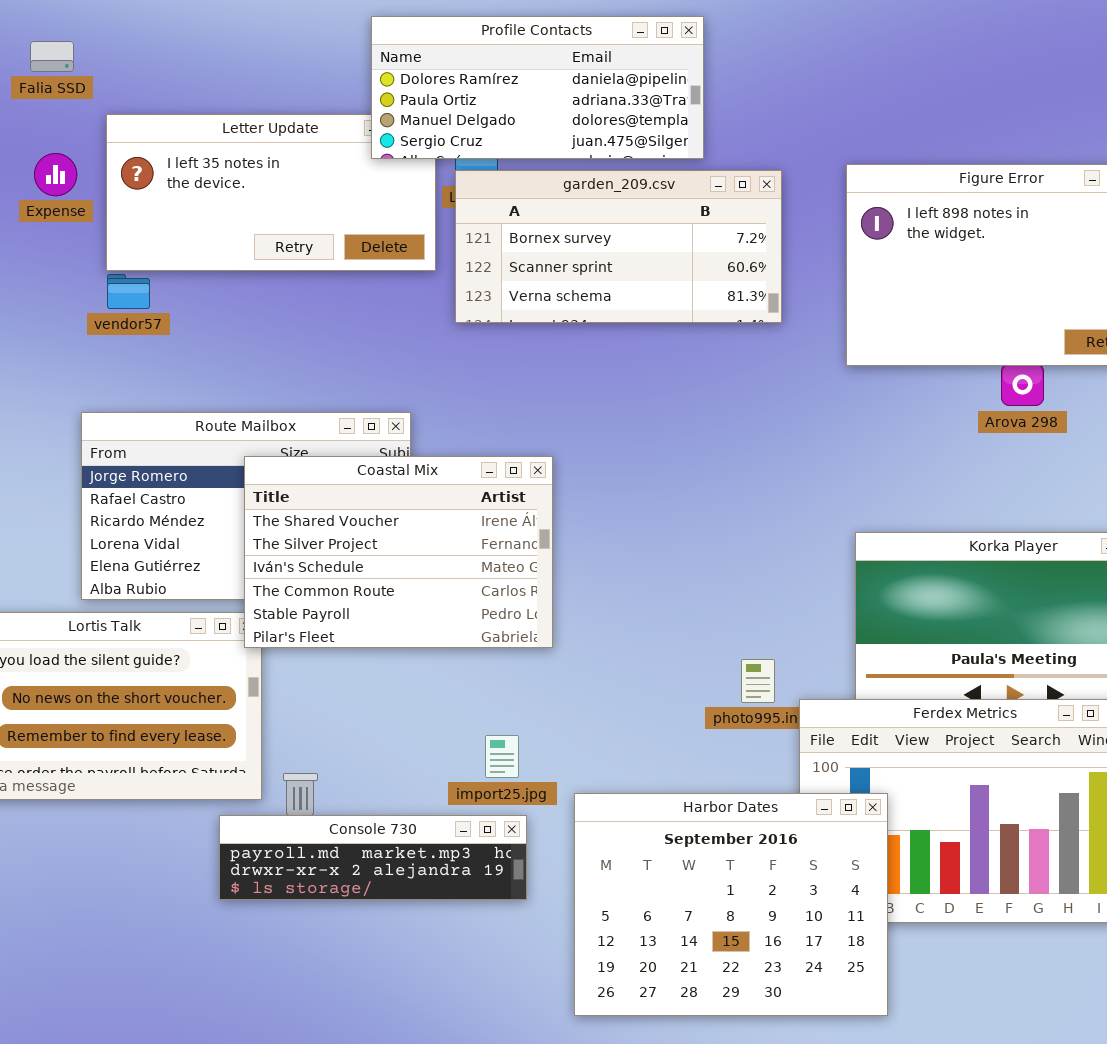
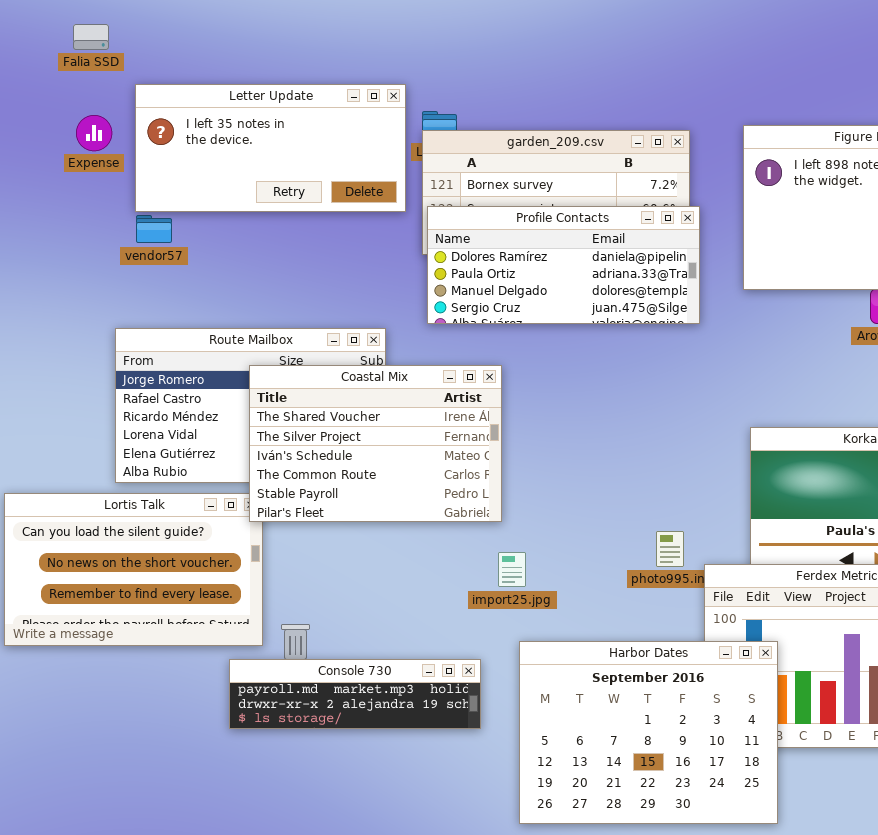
Profile Contacts: [371,16,704,159] -> [427,206,700,324], moved
import25.jpg: [485,735,519,778] -> [498,552,526,587], moved

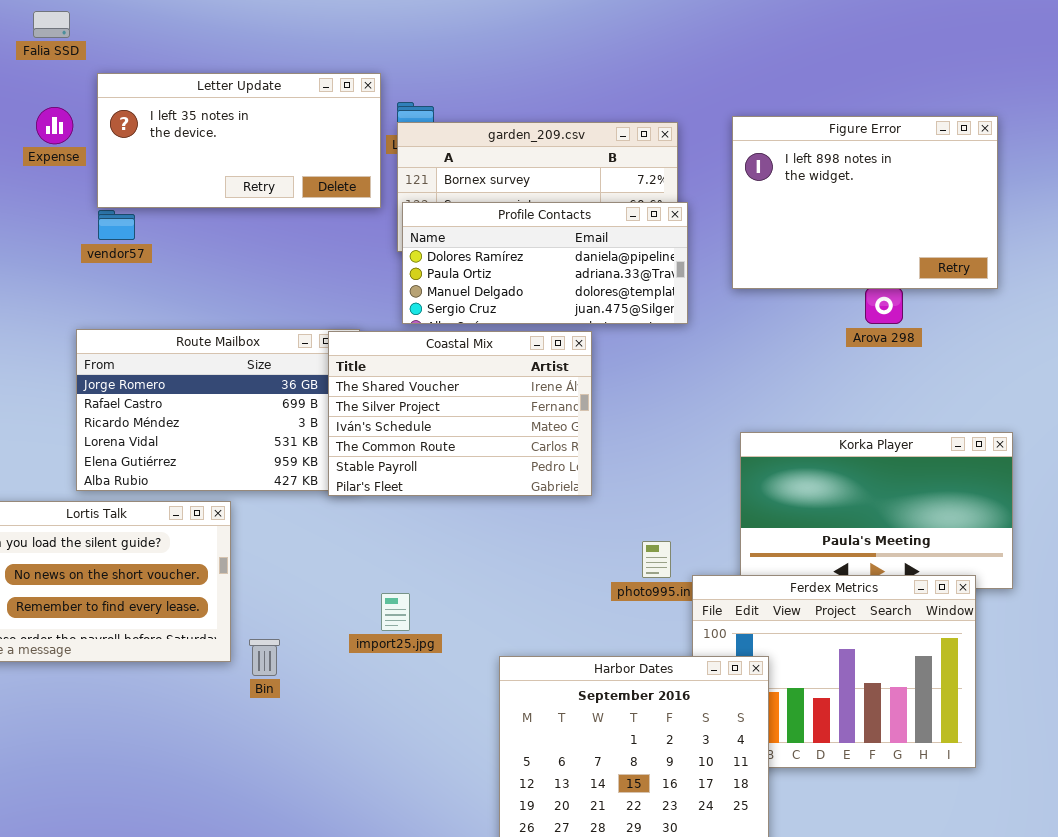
Coastal Mix: [249,365,502,522] -> [328,331,592,496], moved
import25.jpg: [498,552,526,587] -> [381,593,410,631], moved
Console 730: [229,659,481,729] -> none, closed

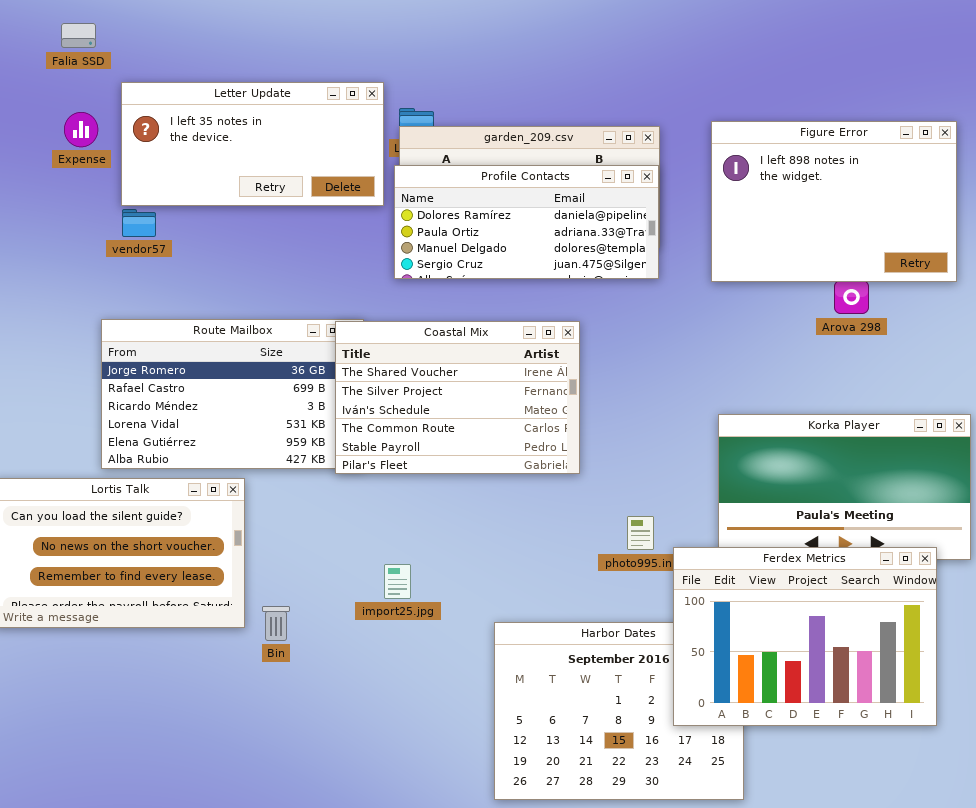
Profile Contacts: [402,202,688,324] -> [394,165,659,279], moved
Ferdex Metrics: [692,575,976,768] -> [673,547,937,726], raised

